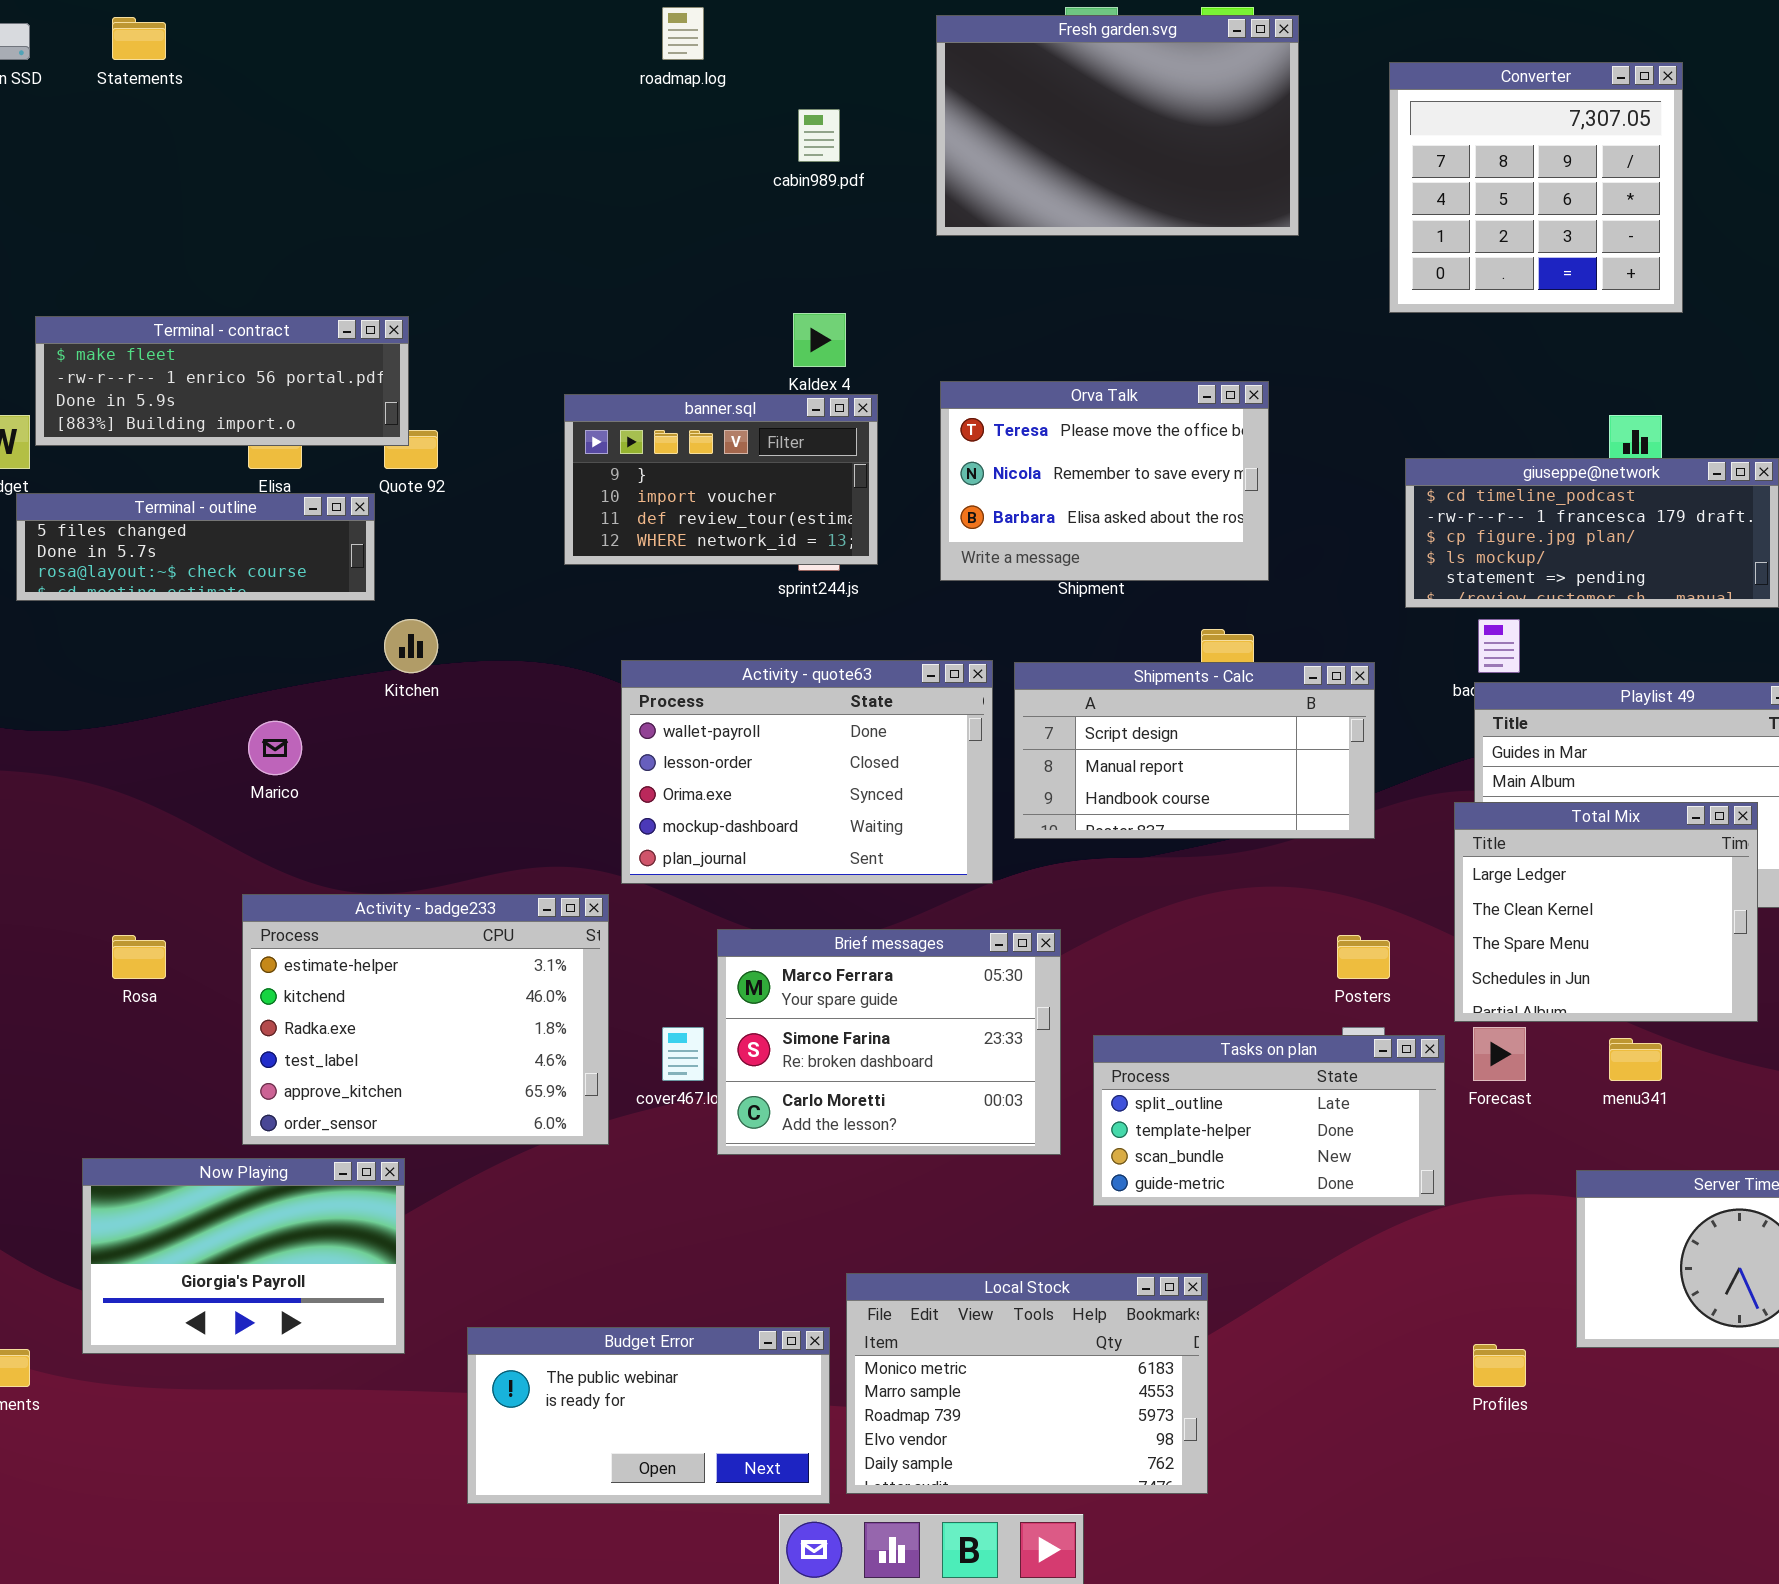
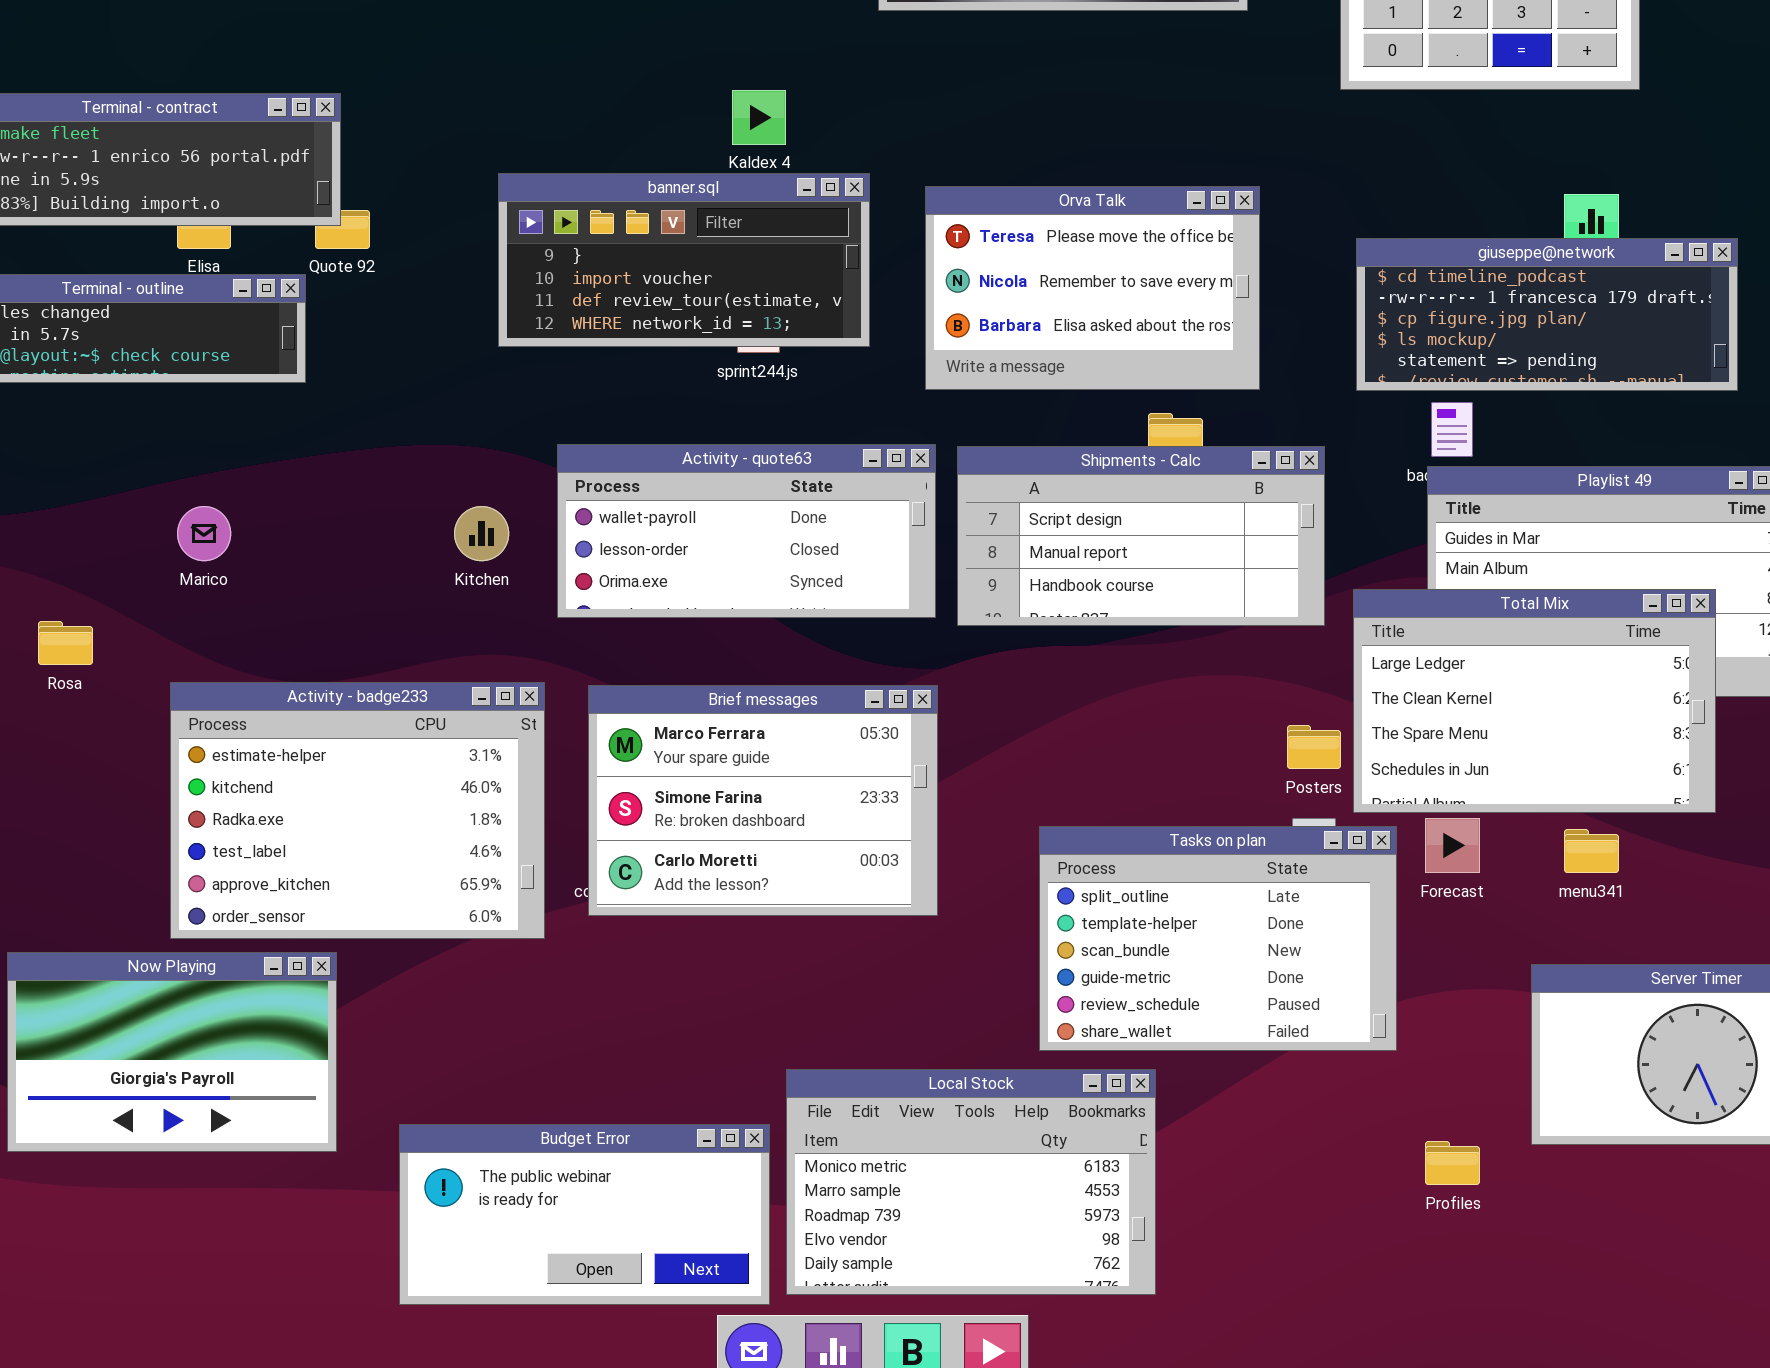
Orva Talk: [940,381,1269,581] -> [925,186,1260,390], moved
banner.sql: [564,394,878,565] -> [498,173,870,347], resized
Kitchen: [384,619,438,673] -> [454,506,509,561], moved
Activity - quote63: [621,660,993,884] -> [557,444,936,618], resized
Total Mix: [1454,802,1758,1022] -> [1353,589,1716,813], resized
Brief messages: [717,929,1061,1155] -> [588,685,938,916], moved
Rosa: [112,935,166,979] -> [38,621,93,665], moved
Tasks on plan: [1093,1035,1445,1206] -> [1039,826,1397,1051], resized

